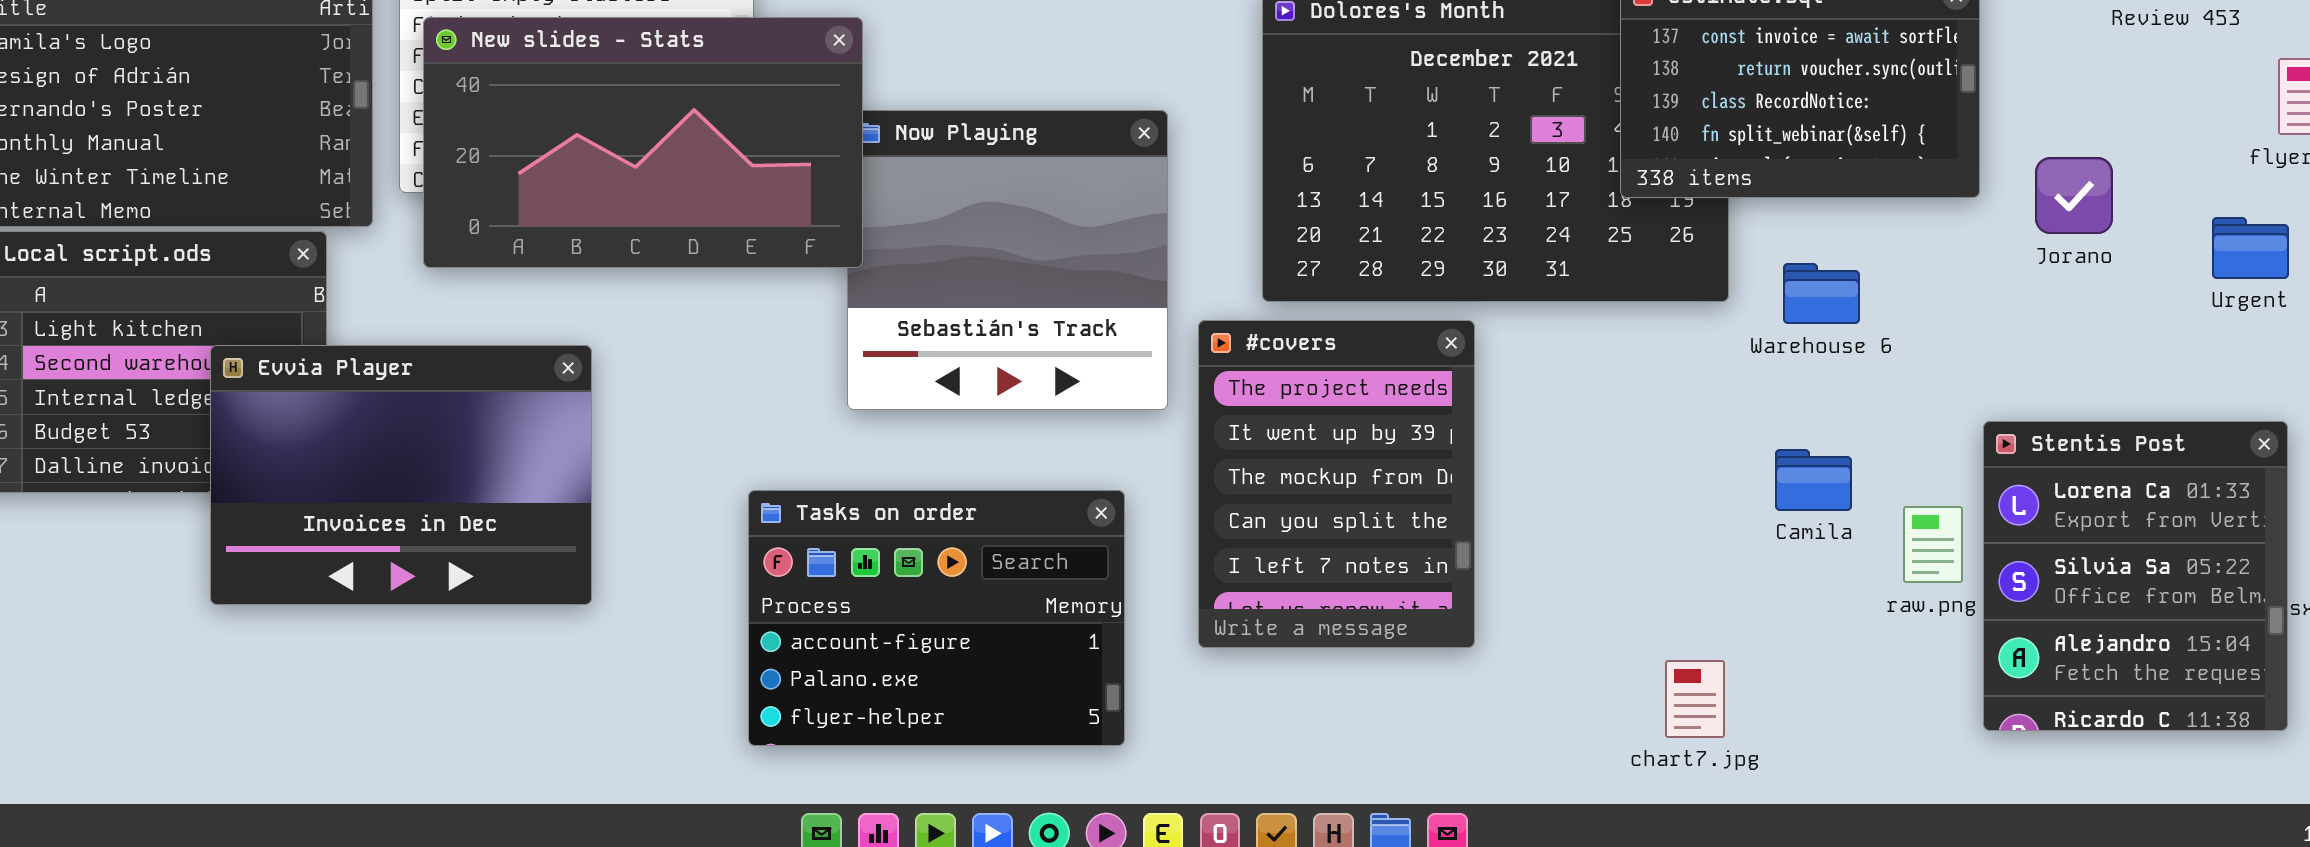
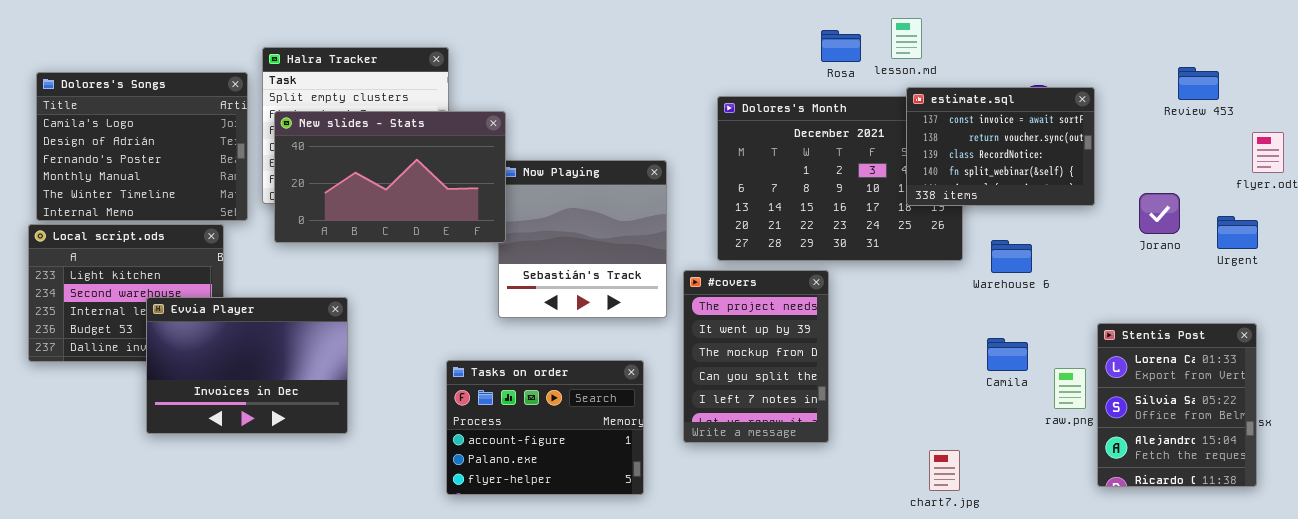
Jorano: [2035,157,2113,234] -> [1139,193,1180,234], moved
Evvia Player: [210,345,592,605] -> [146,297,348,434], moved

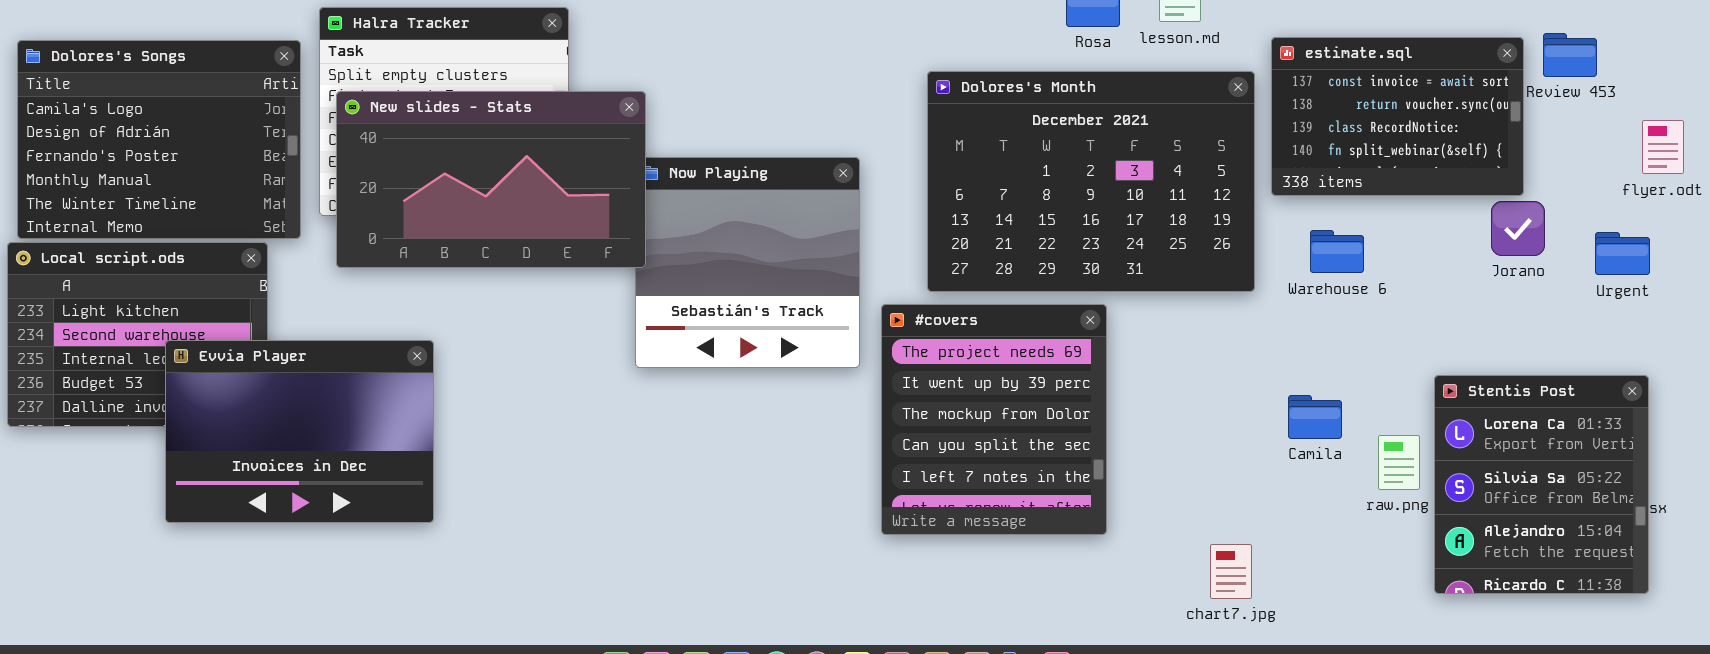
estimate.sql: [906,87,1095,206] -> [1271,37,1524,196], moved
Warehouse 6: [991,240,1032,273] -> [1310,230,1364,273], moved
#covers: [683,270,829,443] -> [881,304,1107,535], resized
Tasks on order: [446,360,644,495] -> none, closed

